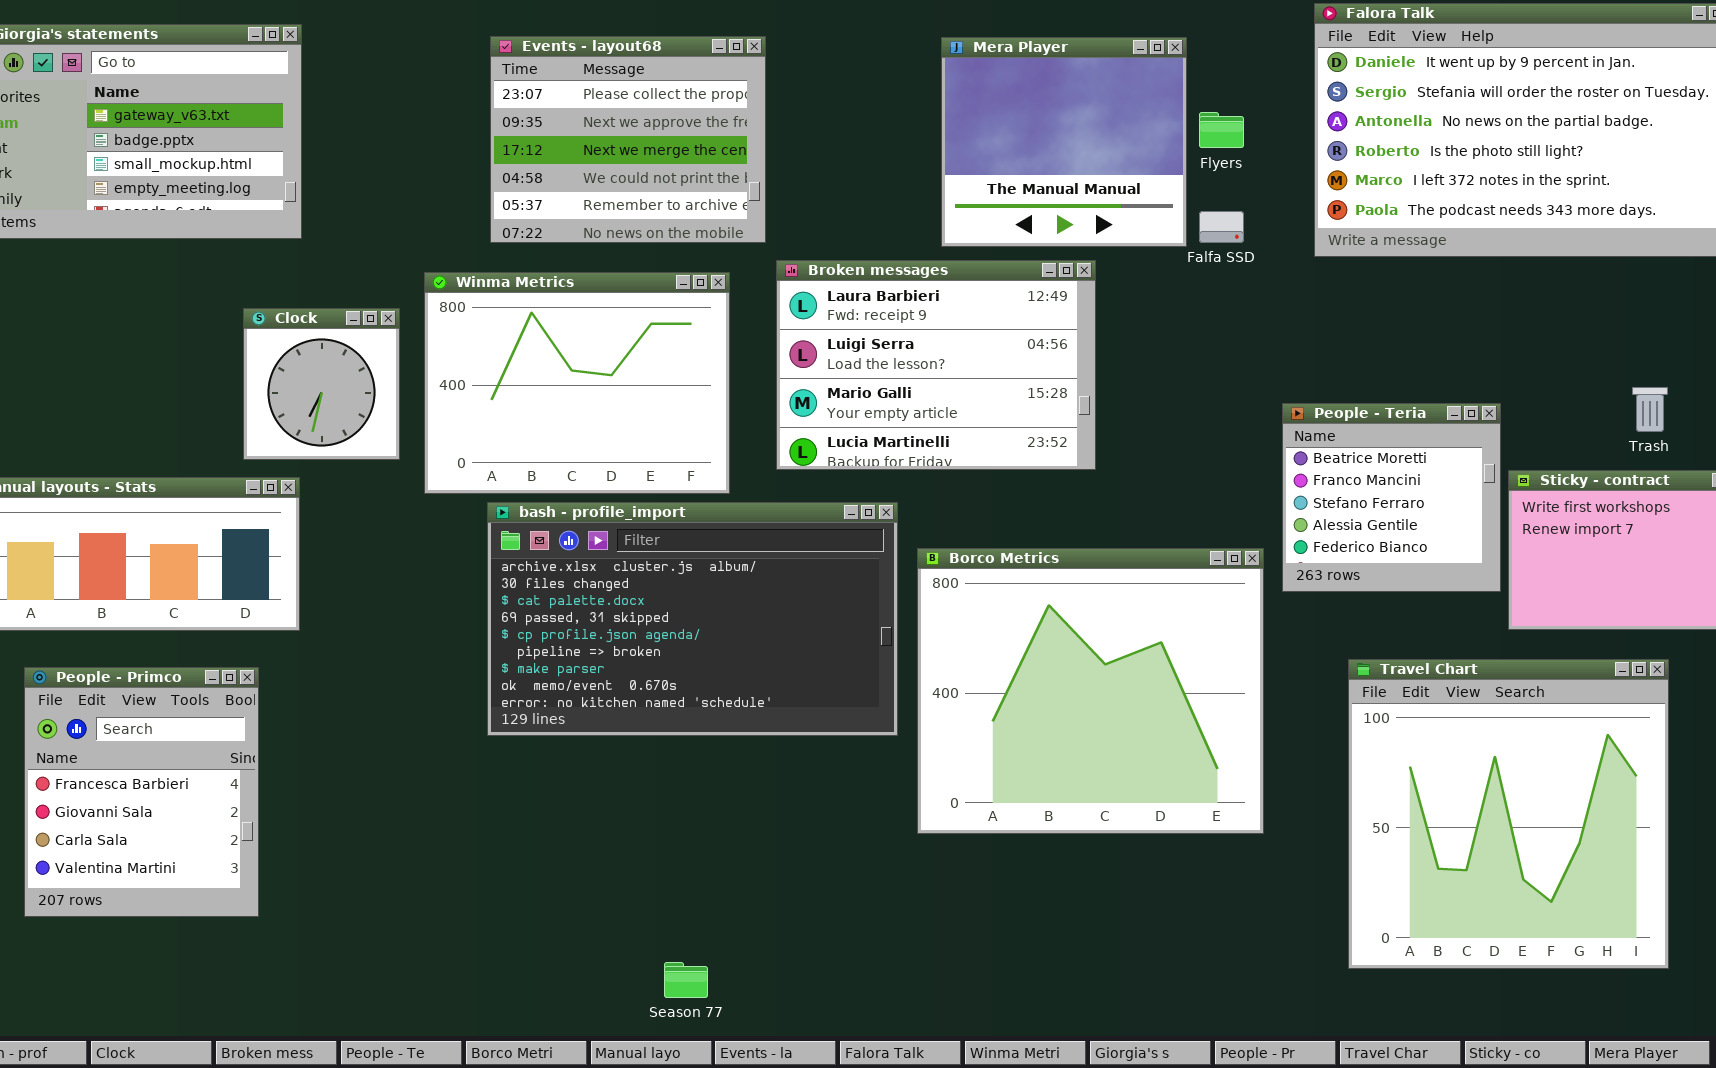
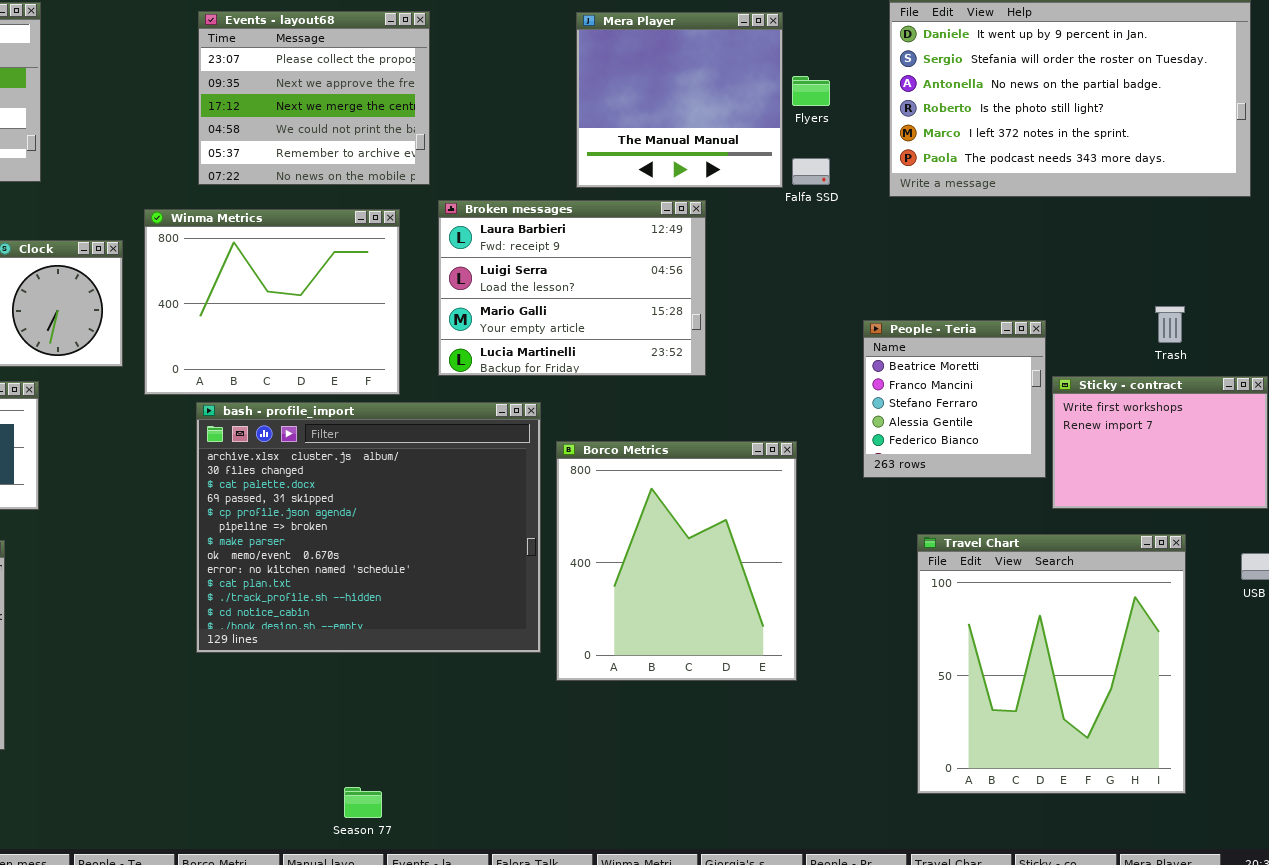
bash - profile_import: [487,502,898,736] -> [196,402,541,653], resized
Borco Metrics: [917,548,1264,834] -> [556,441,797,681], resized

